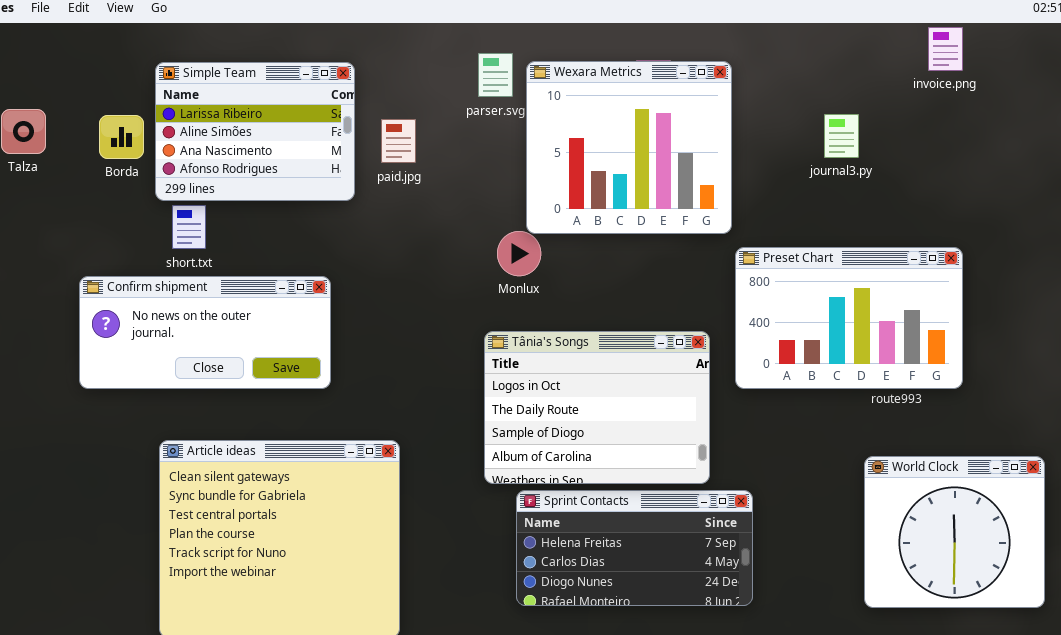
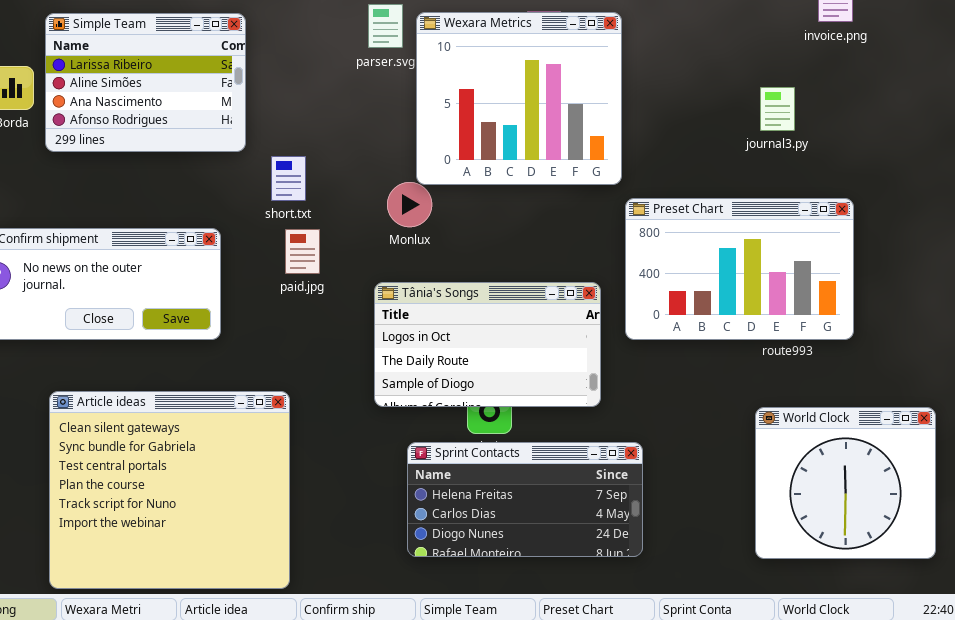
journal3.py: [824,114,859,158] -> [760,87,795,131], moved
paid.jpg: [381,119,416,163] -> [285,229,320,274], moved
short.txt: [172,205,206,249] -> [271,156,306,201], moved
Tânia's Songs: [484,331,710,484] -> [374,282,601,407], resized

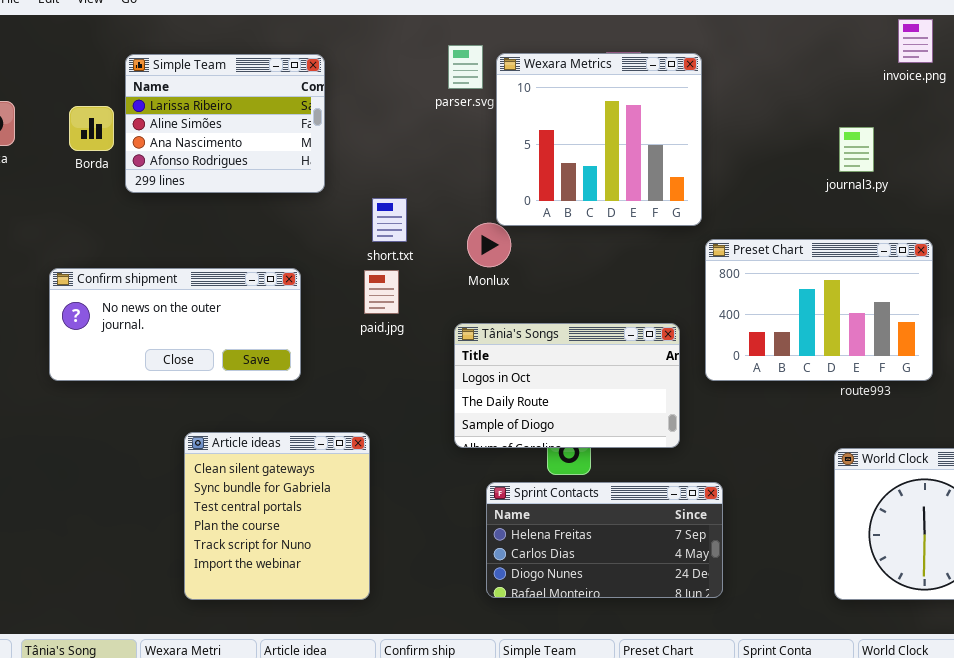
short.txt: [271,156,306,201] -> [372,198,407,242], moved
Article ideas: [49,391,290,589] -> [184,432,370,600], resized

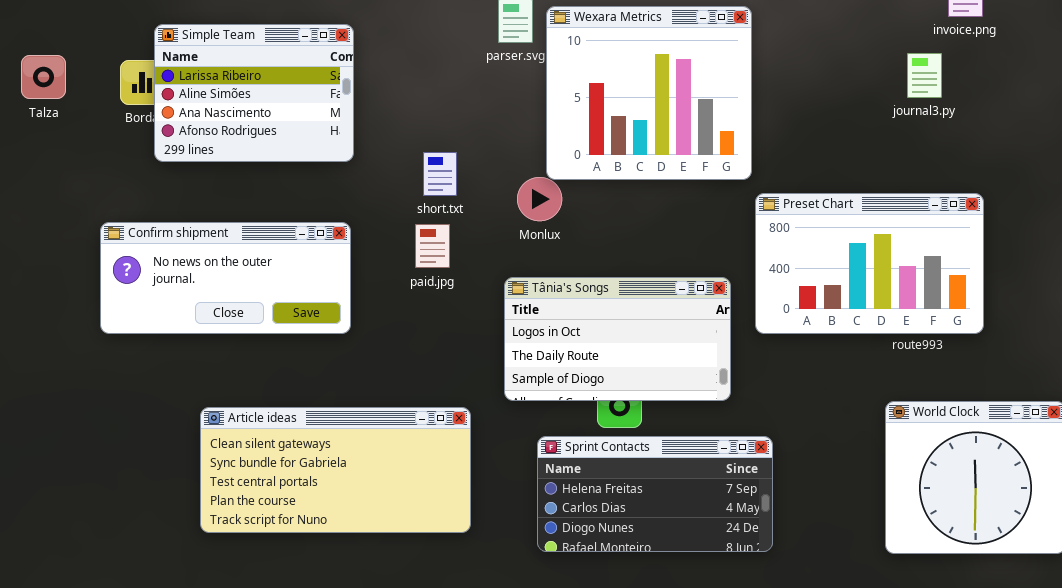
Simple Team: [125,54,325,193] -> [154,24,354,162], moved
journal3.py: [839,127,874,172] -> [907,53,942,98], moved
Article ideas: [184,432,370,600] -> [200,407,471,533], moved, resized

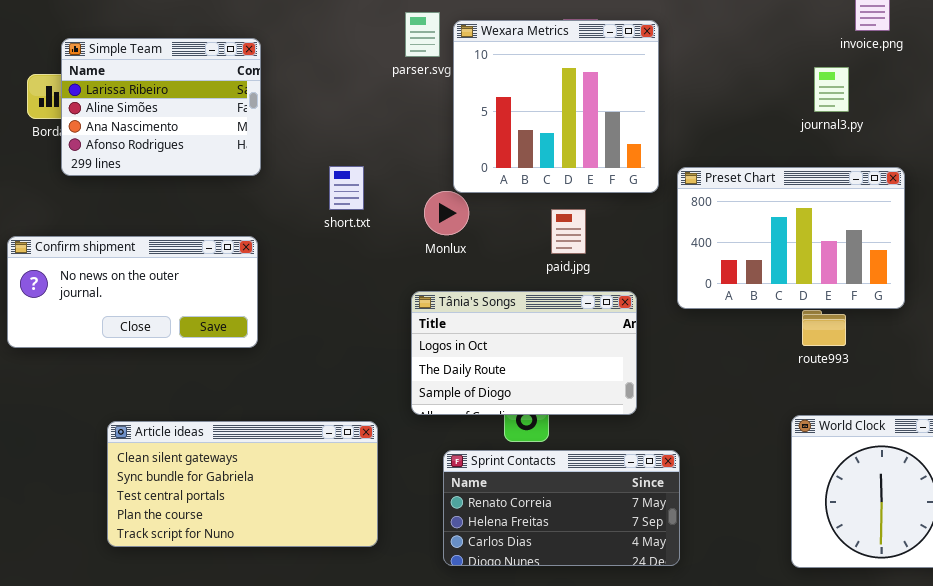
Preset Chart: [755,193,984,334] -> [677,167,905,309], moved
paid.jpg: [415,224,450,268] -> [551,209,586,254], moved
Sprint Contacts: [537,436,773,552] -> [443,450,680,566], scrolled up 1 row

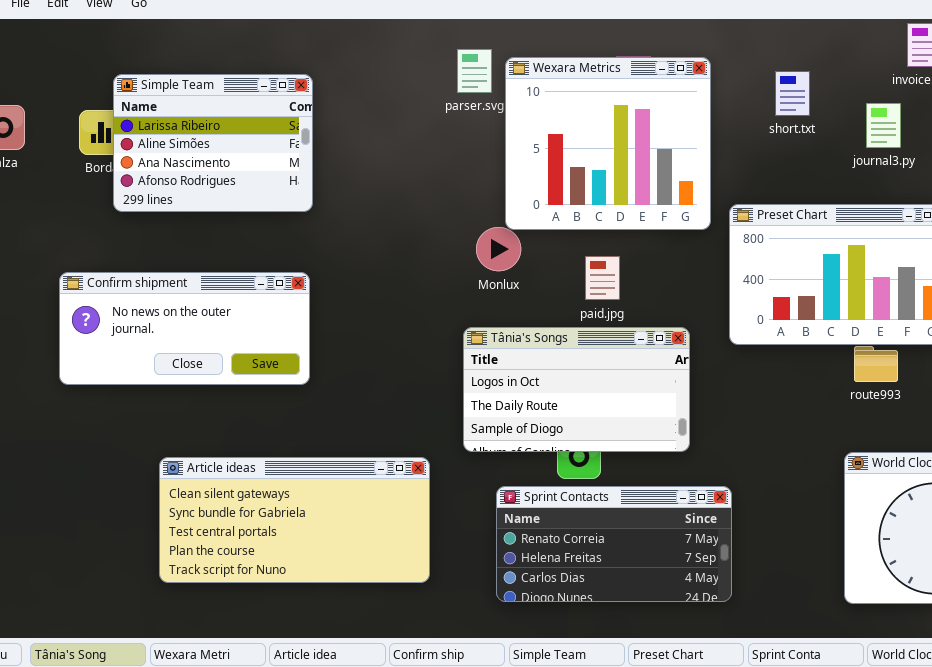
short.txt: [329,166,364,210] -> [775,71,810,116], moved
paid.jpg: [551,209,586,254] -> [585,256,620,300], moved

